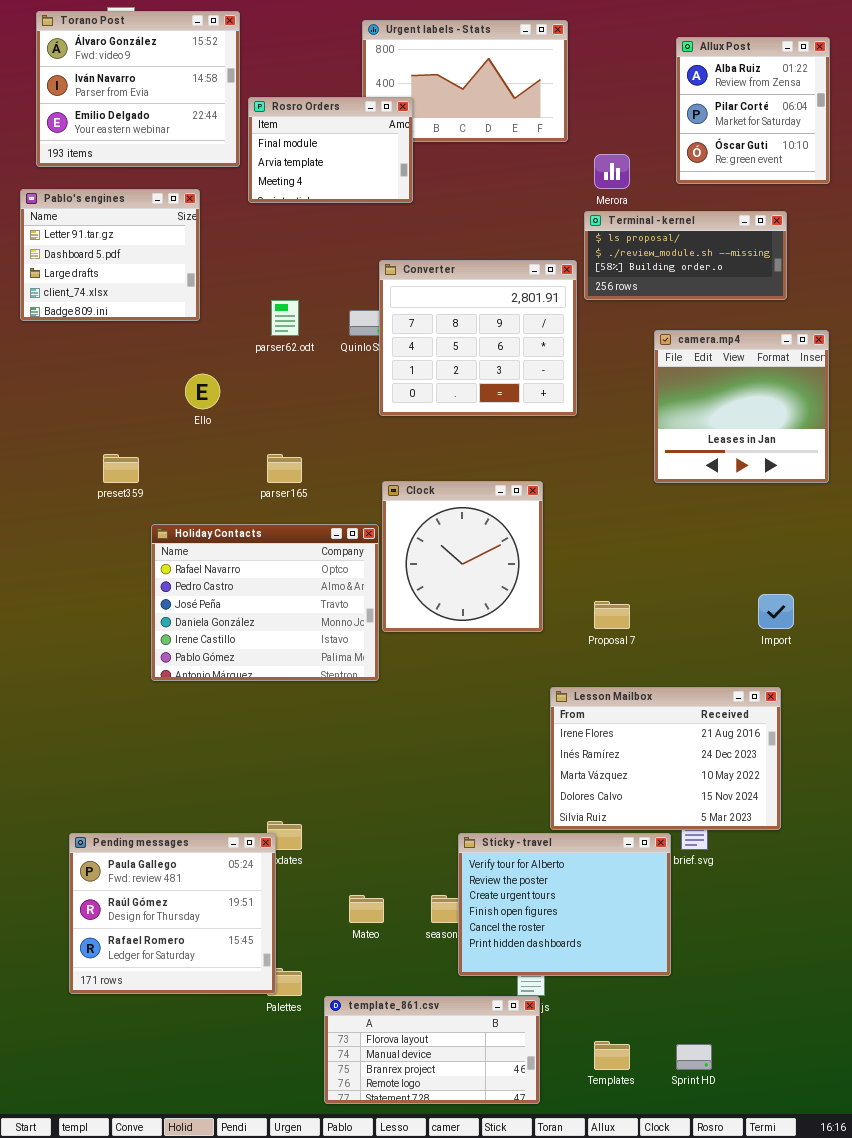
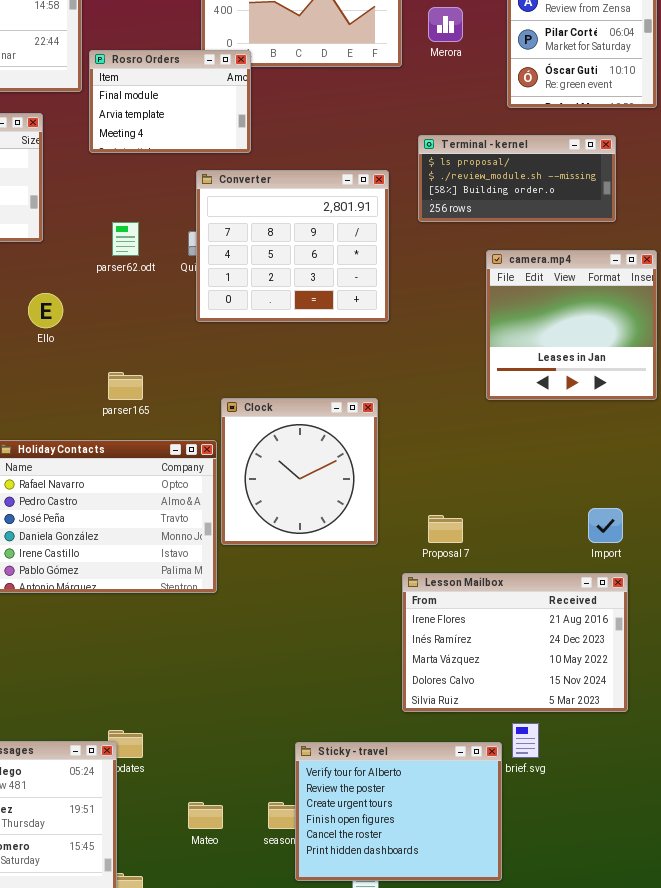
Rosro Orders: [248,97,413,203] -> [89,50,251,153], moved
Merora: [594,154,630,189] -> [428,7,463,42], moved
Converter: [379,260,577,416] -> [196,170,389,322], moved
Lesson Mailbox: [550,687,781,830] -> [402,573,628,712], moved

